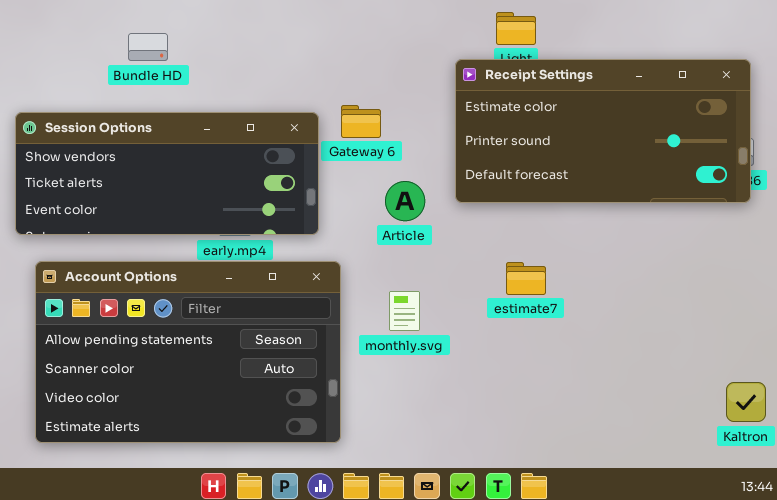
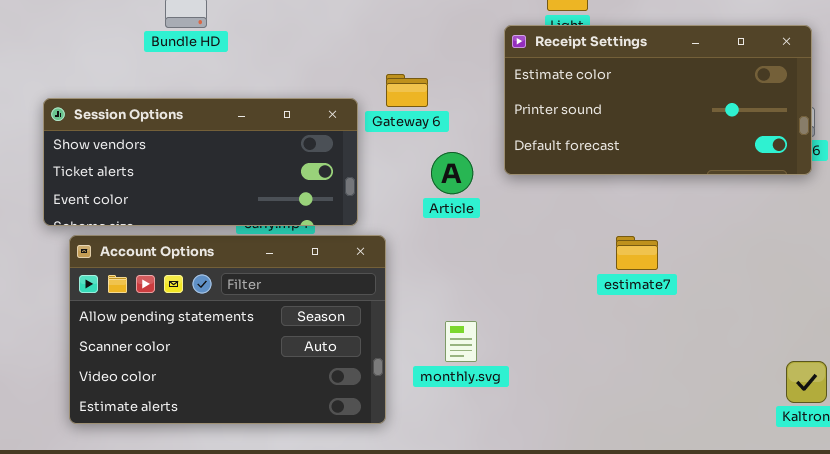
Session Options: [15,112,319,235] -> [43,98,358,226], moved
estimate7: [506,262,546,295] -> [616,236,658,270], moved
monthly.svg: [389,291,420,331] -> [445,321,477,362], moved

